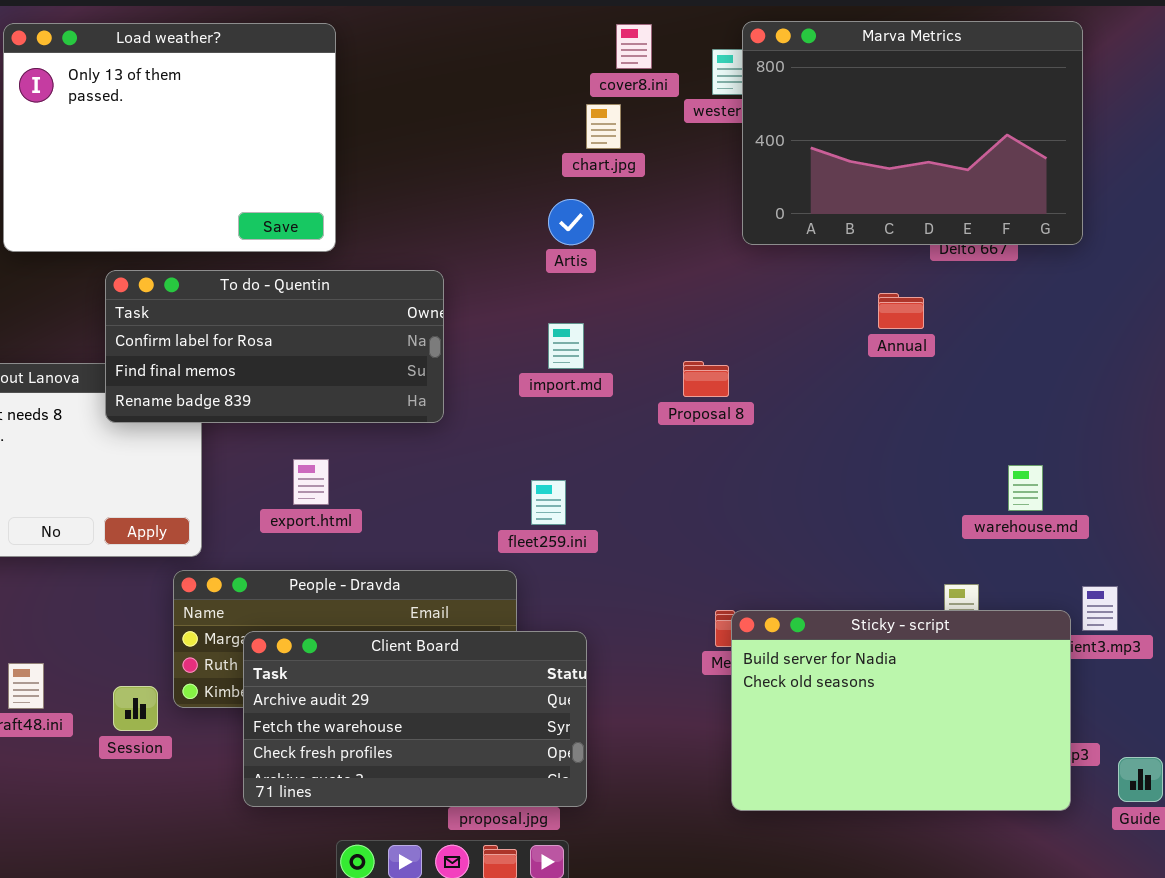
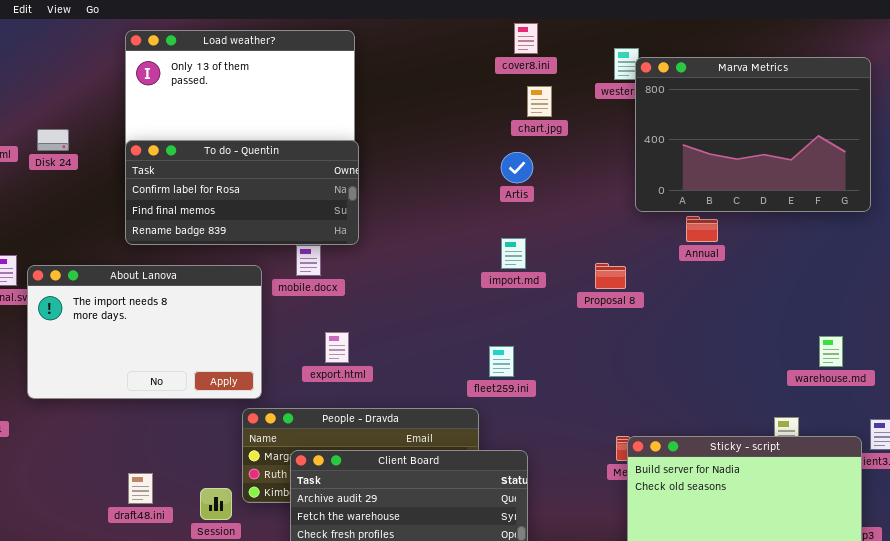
Marva Metrics: [742,21,1083,245] -> [635,57,871,212], moved
cover8.ini: [616,24,652,69] -> [514,23,538,54], moved
To do - Quentin: [105,270,444,423] -> [125,140,359,245], moved
Annual: [878,293,924,329] -> [686,216,718,242], moved

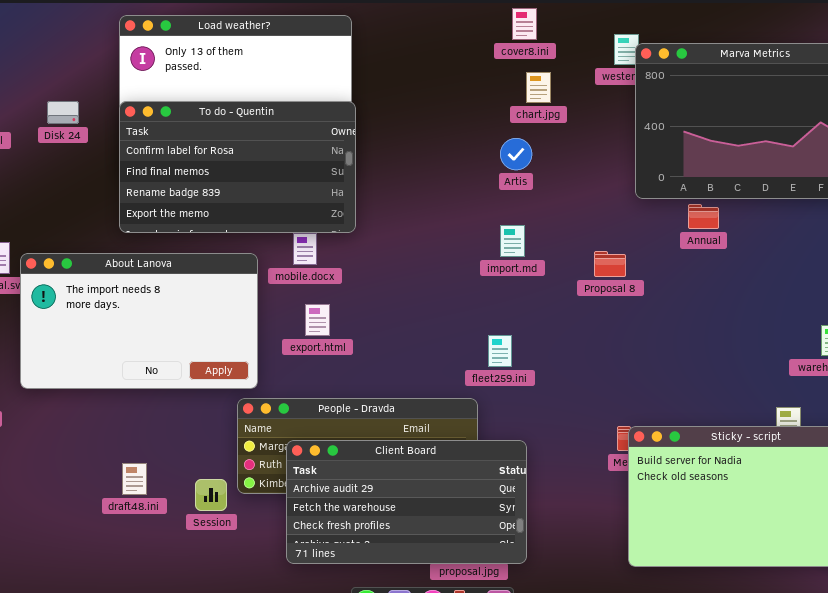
Disk 24: [37,129,69,151] -> [47,101,79,124], moved
To do - Quentin: [125,140,359,245] -> [119,101,356,233], resized
export.html: [325,332,349,363] -> [305,304,330,336], moved

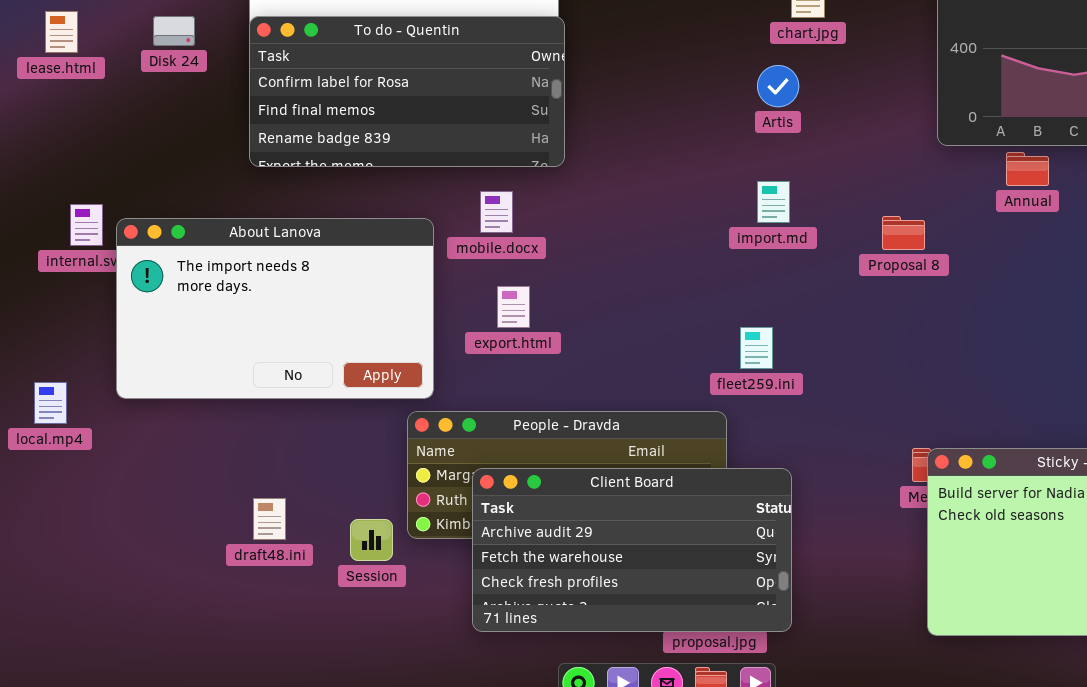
To do - Quentin: [119,101,356,233] -> [249,16,565,167], resized

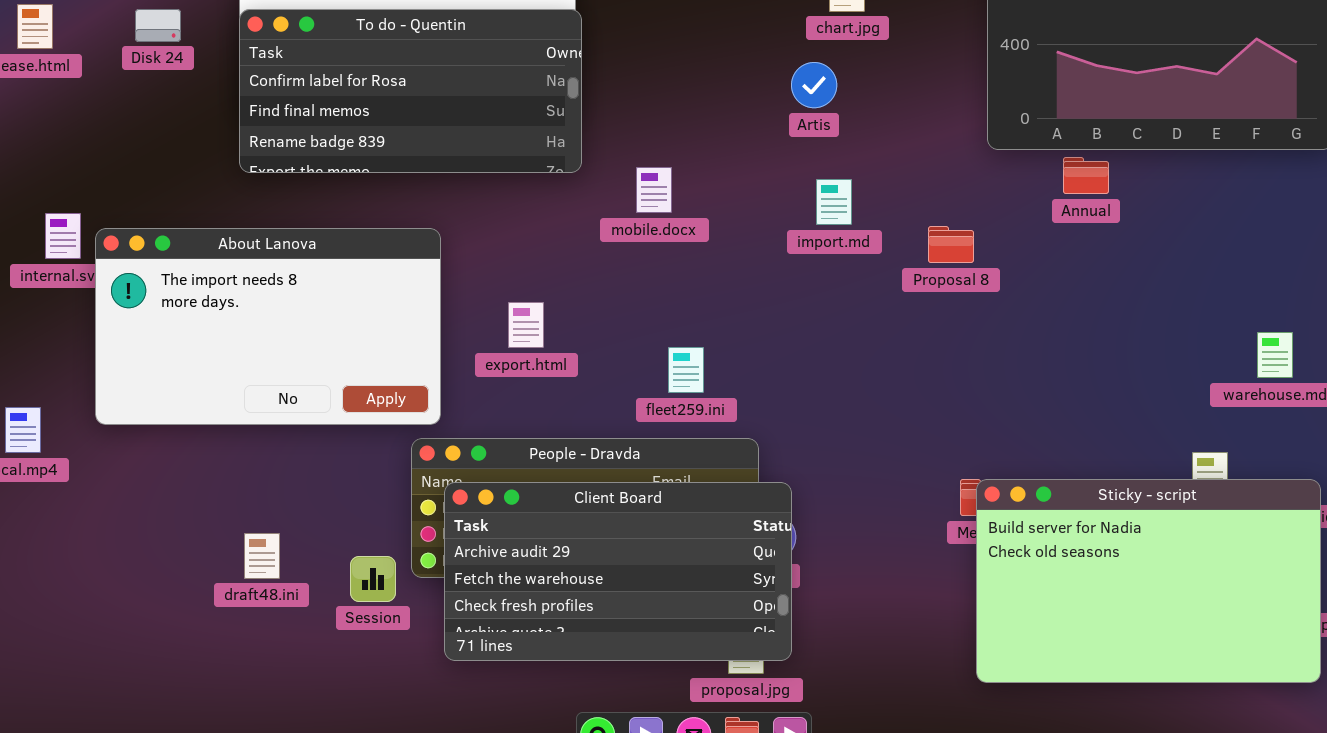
import.md: [757,181,790,223] -> [816,179,852,225], moved
mobile.docx: [480,191,513,233] -> [636,167,672,213], moved
fleet259.ini: [740,327,773,369] -> [668,347,704,393], moved
Client Board: [472,468,792,632] -> [444,482,792,661], moved

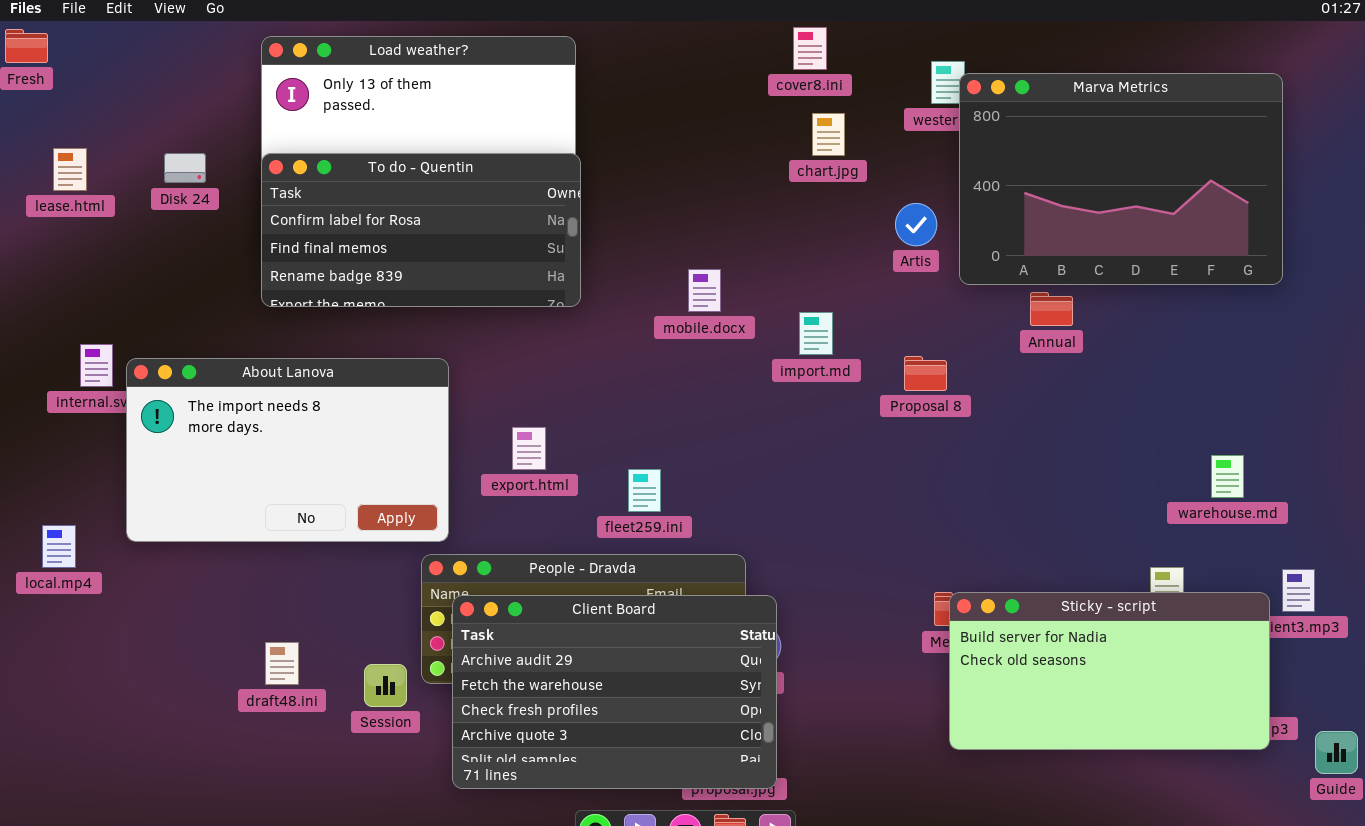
Artis: [791,62,837,108] -> [895,203,937,246], moved
mobile.docx: [636,167,672,213] -> [688,269,721,312], moved
fleet259.ini: [668,347,704,393] -> [628,469,661,512], moved
Sticky - script: [976,479,1321,683] -> [949,592,1270,750], resized
Client Board: [444,482,792,661] -> [452,595,777,789], resized

